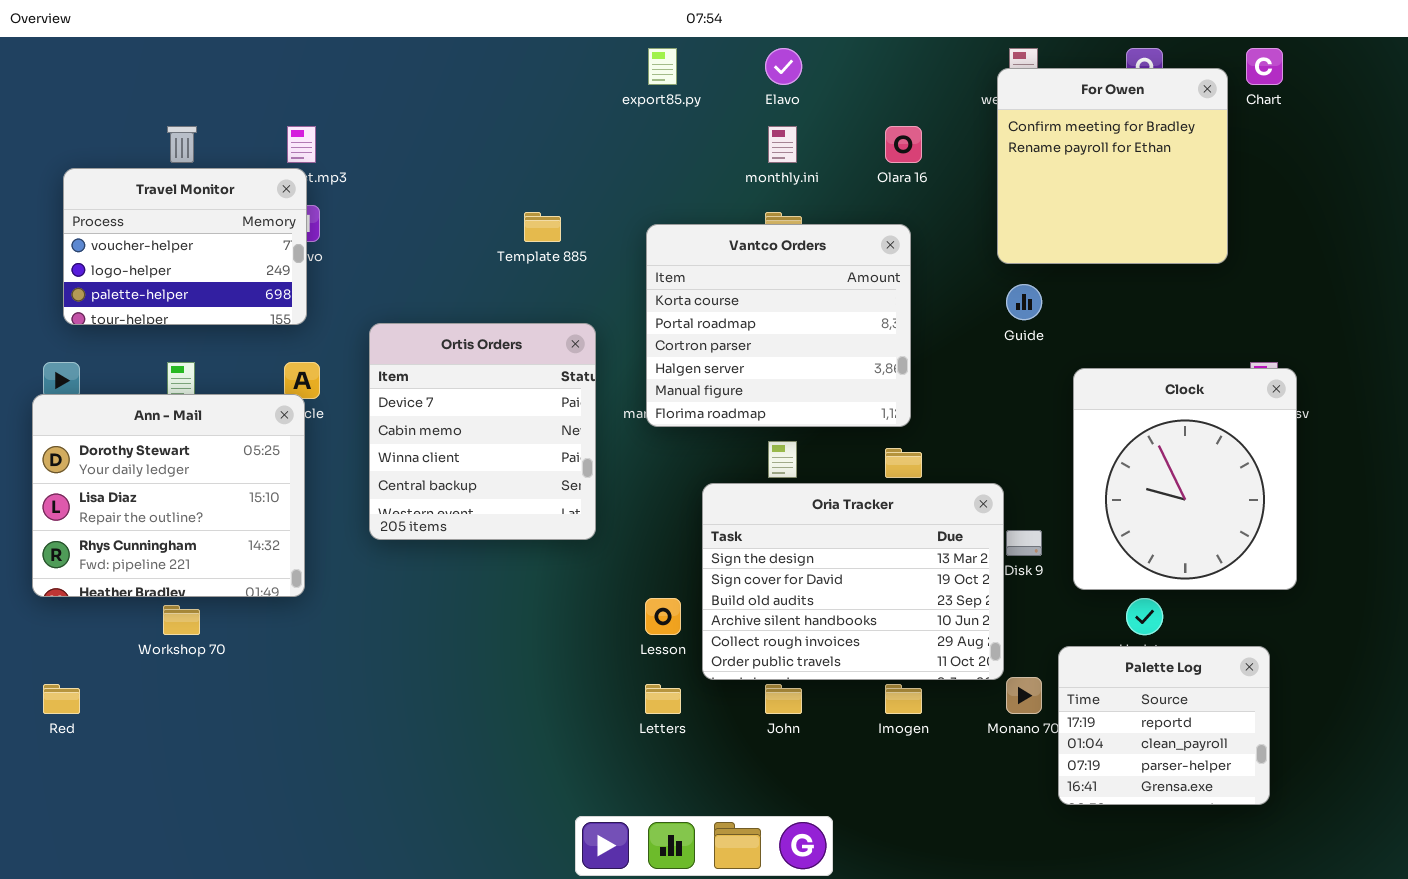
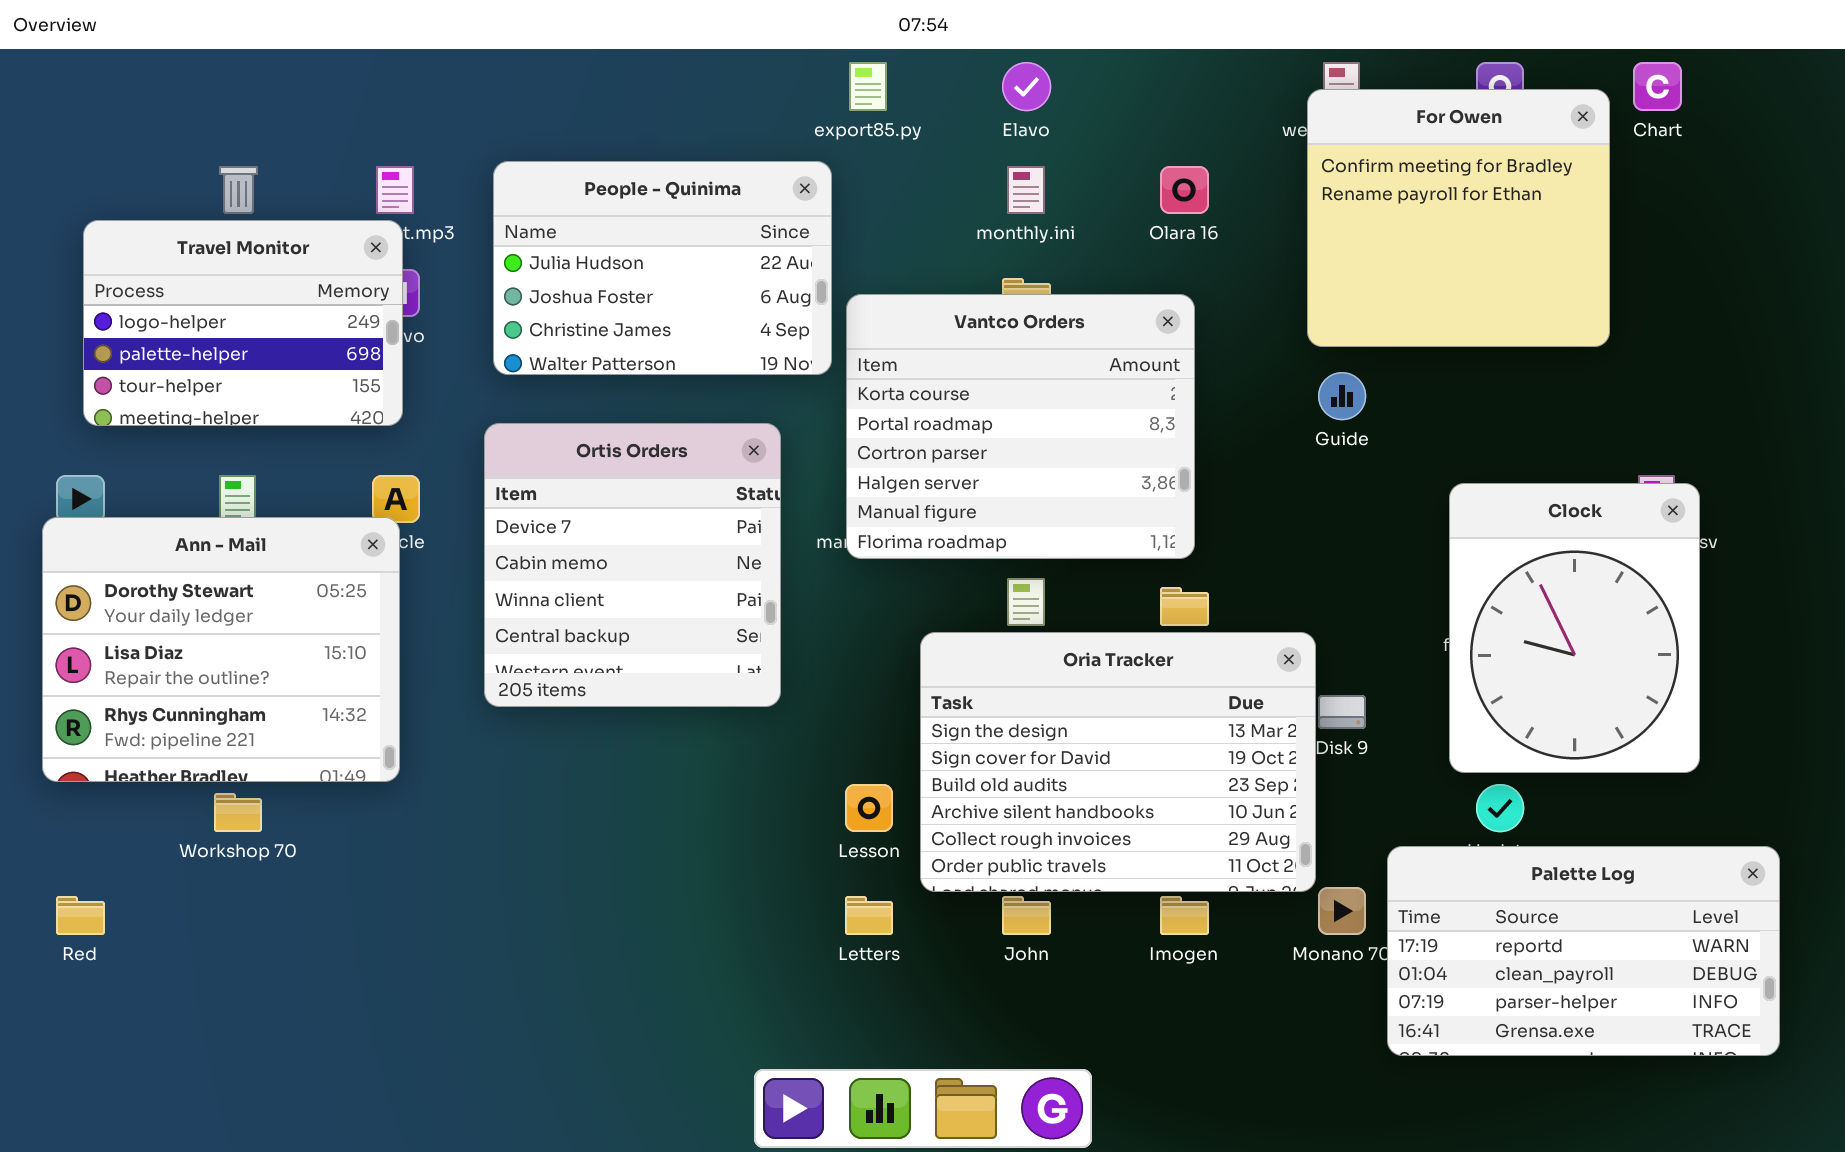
People - Quinima: none -> [493,161,832,375], opened
Travel Monitor: [63,168,307,325] -> [83,220,403,426], scrolled down 1 row
Clock: [1073,368,1297,590] -> [1449,483,1700,773], resized
Palette Log: [1058,646,1270,805] -> [1387,846,1780,1056], resized

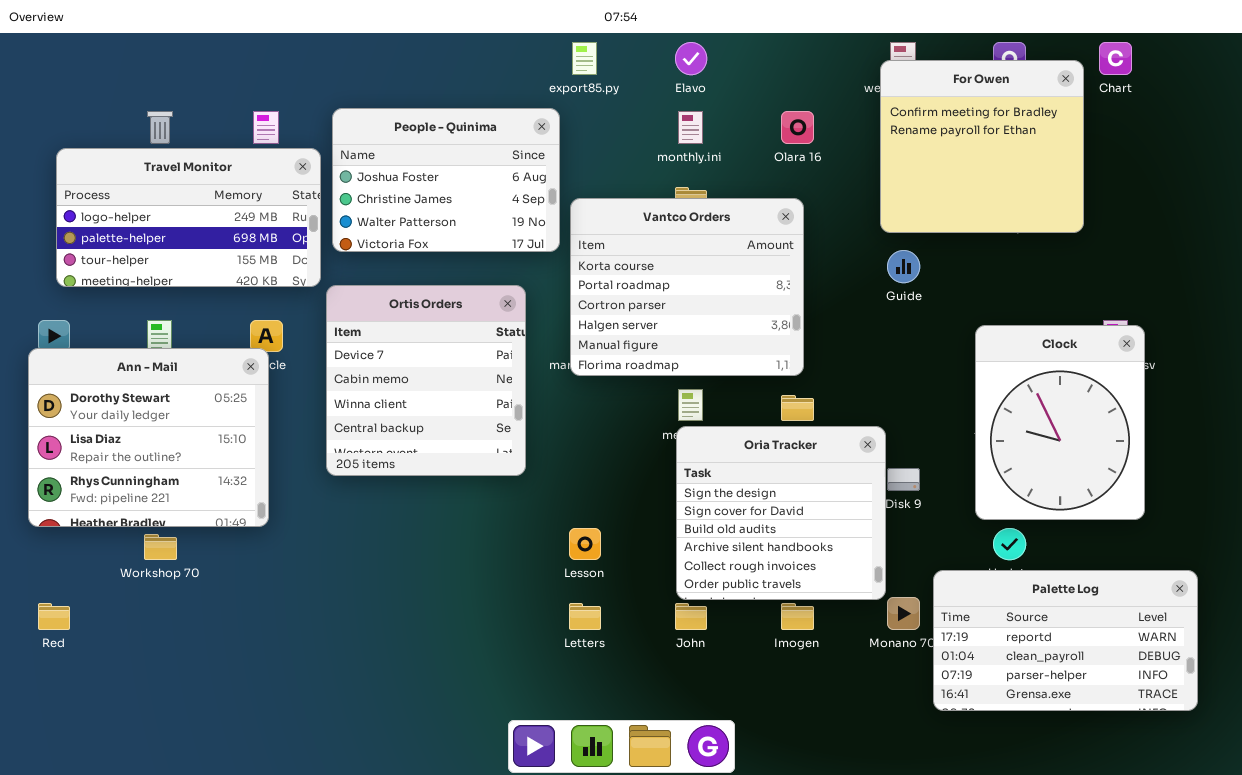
People - Quinima: [493,161,832,375] -> [332,108,560,252], scrolled down 1 row
Travel Monitor: [83,220,403,426] -> [56,148,321,287], resized
Oria Tracker: [920,632,1316,892] -> [676,426,886,600], resized

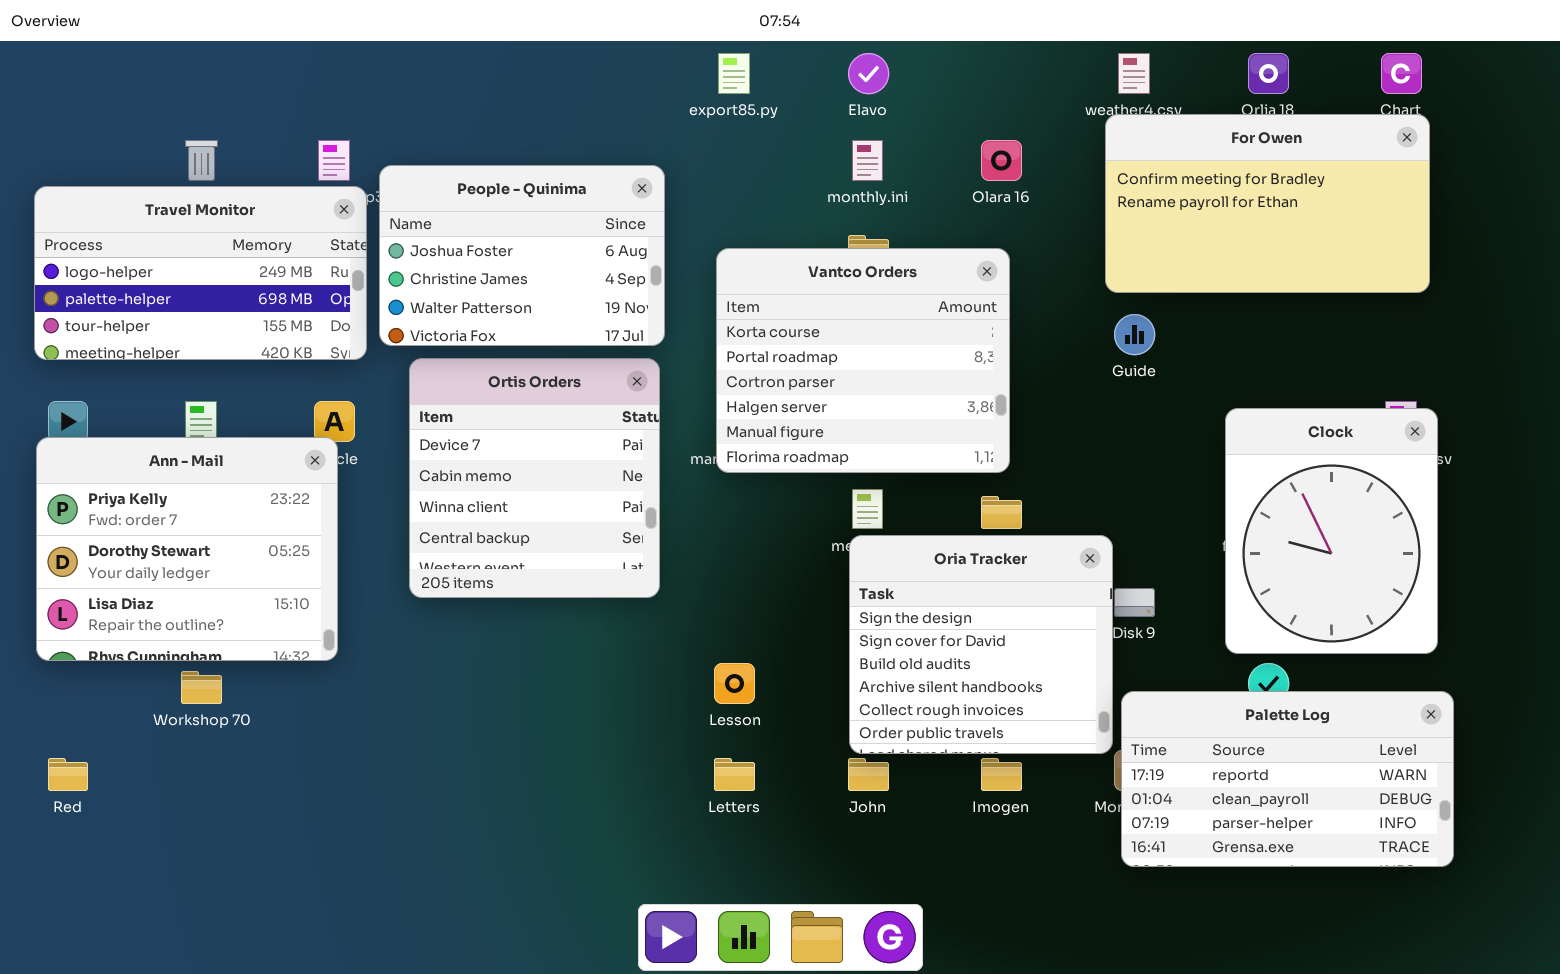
For Owen: [880,60,1084,233] -> [1105,114,1430,293], resized
People - Quinima: [332,108,560,252] -> [379,165,665,346], moved
Travel Monitor: [56,148,321,287] -> [34,186,367,360], moved
Ann - Mail: [28,348,269,527] -> [36,437,338,661], scrolled up 1 row
Palette Log: [933,570,1198,711] -> [1121,691,1454,867], moved

